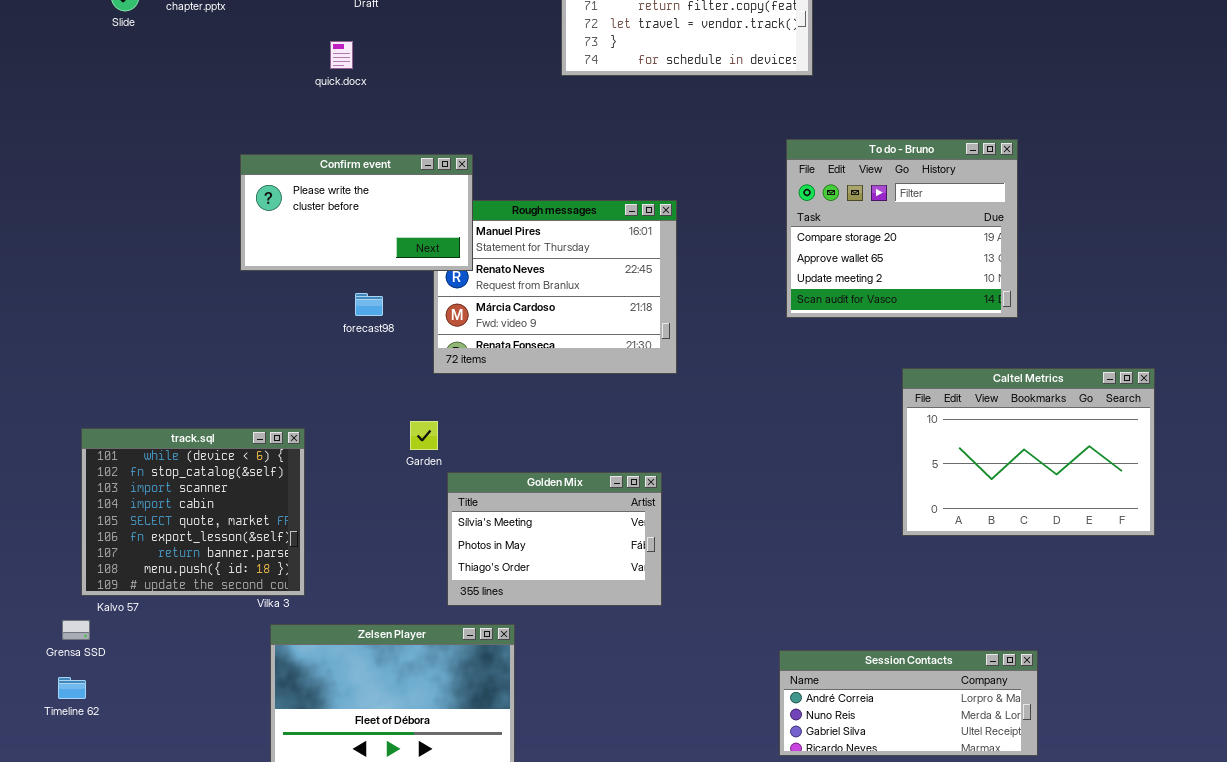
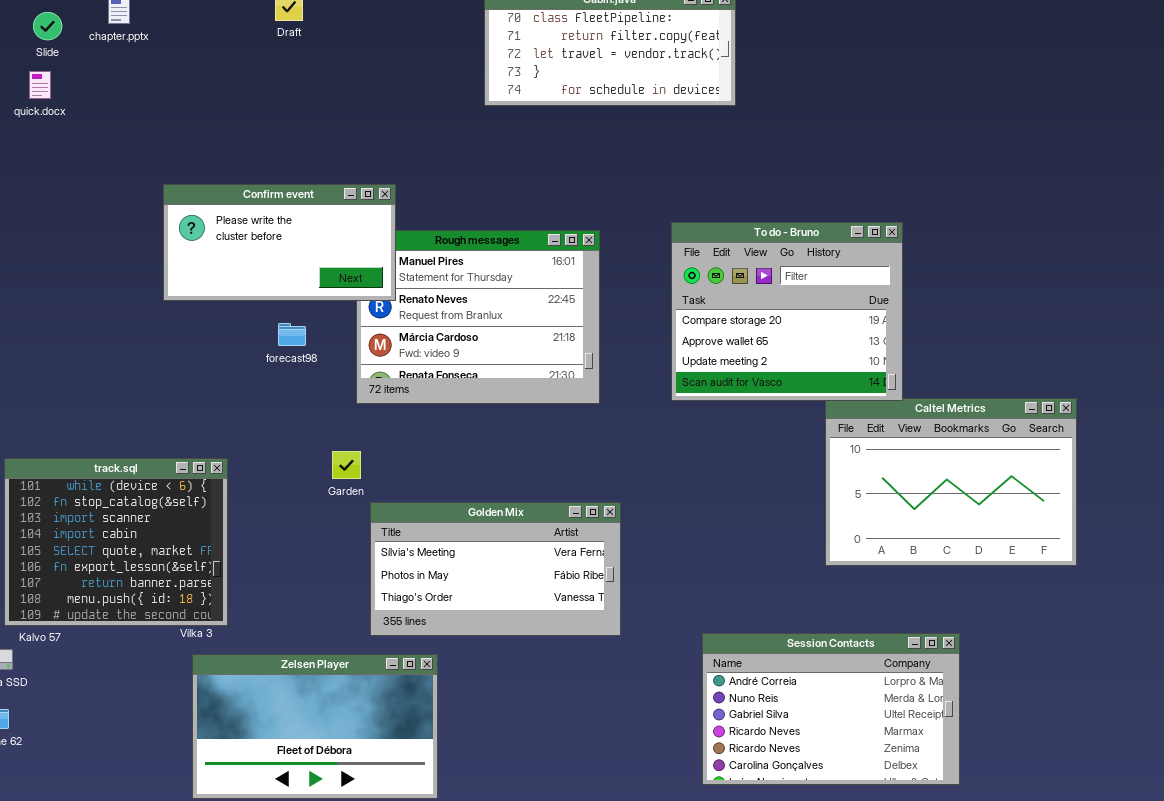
quick.docx: [330,41,353,69] -> [29,71,51,99], moved
To do - Bruno: [786,139,1018,318] -> [671,222,903,401], moved
Golden Mix: [447,472,662,606] -> [370,502,621,636], resized
Session Contacts: [779,650,1038,756] -> [702,633,960,785], resized

